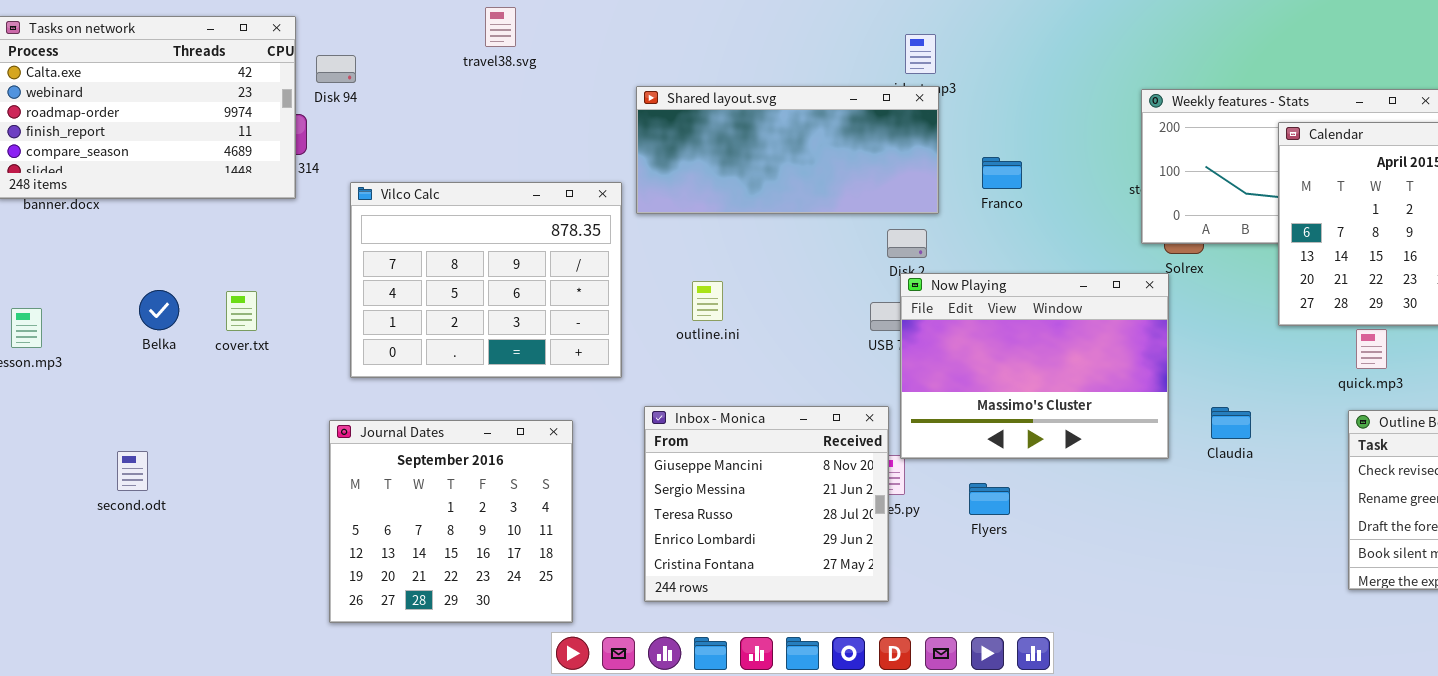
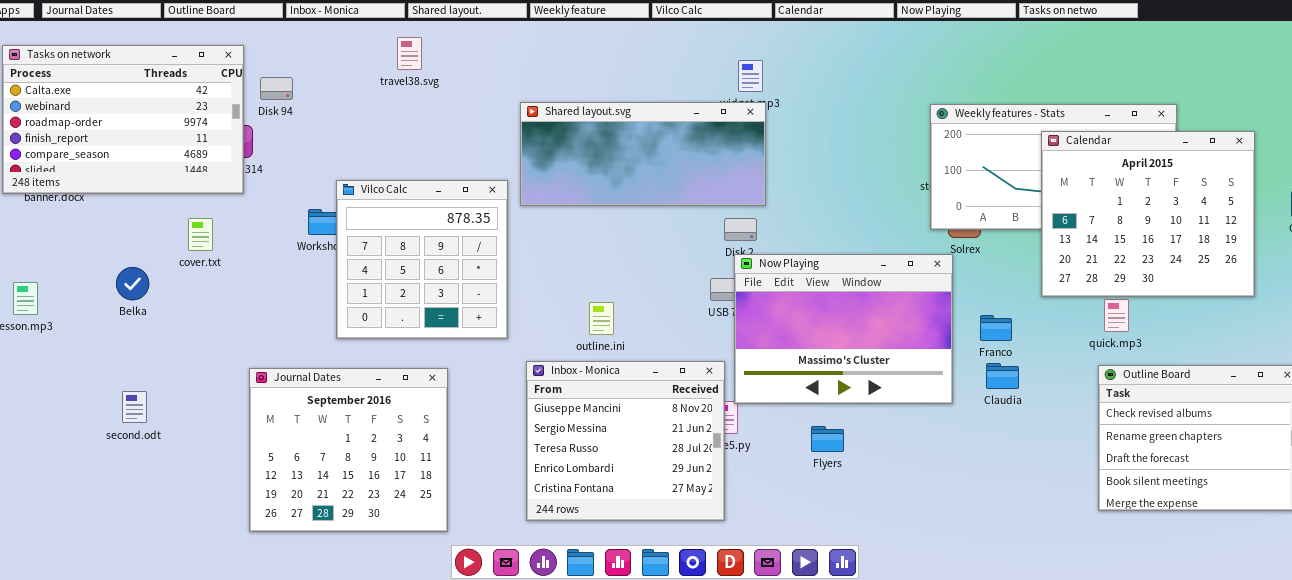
Franco: [982,157,1022,189] -> [980,315,1012,341], moved
Vilco Calc: [350,182,622,378] -> [336,180,508,339], resized
outline.ini: [692,281,723,321] -> [589,302,614,335], moved
cover.txt: [226,291,257,331] -> [188,218,213,251], moved
Journal Dates: [329,420,573,623] -> [249,368,448,532], moved
second.odt: [117,451,148,491] -> [122,391,147,423], moved
Flyers: [969,483,1010,515] -> [811,426,844,452], moved

